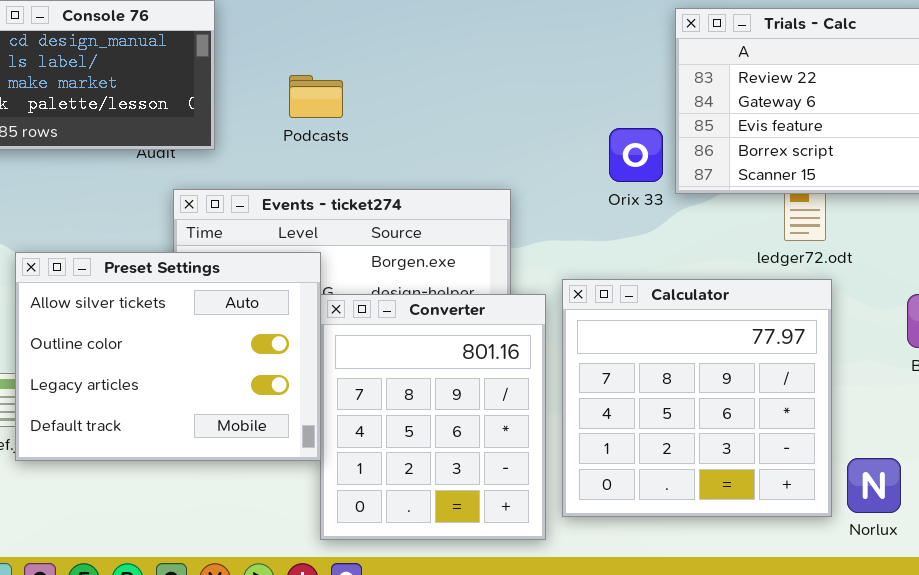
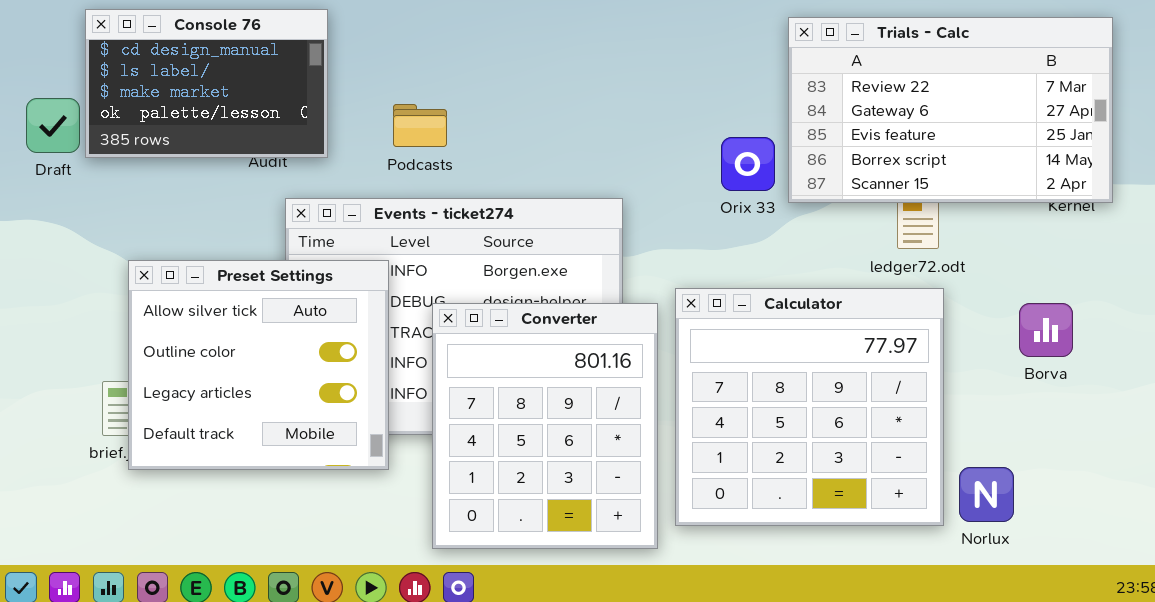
Podcasts: [289,75,343,118] -> [393,104,447,147], moved
Preset Settings: [15,252,321,461] -> [128,260,389,470], resized

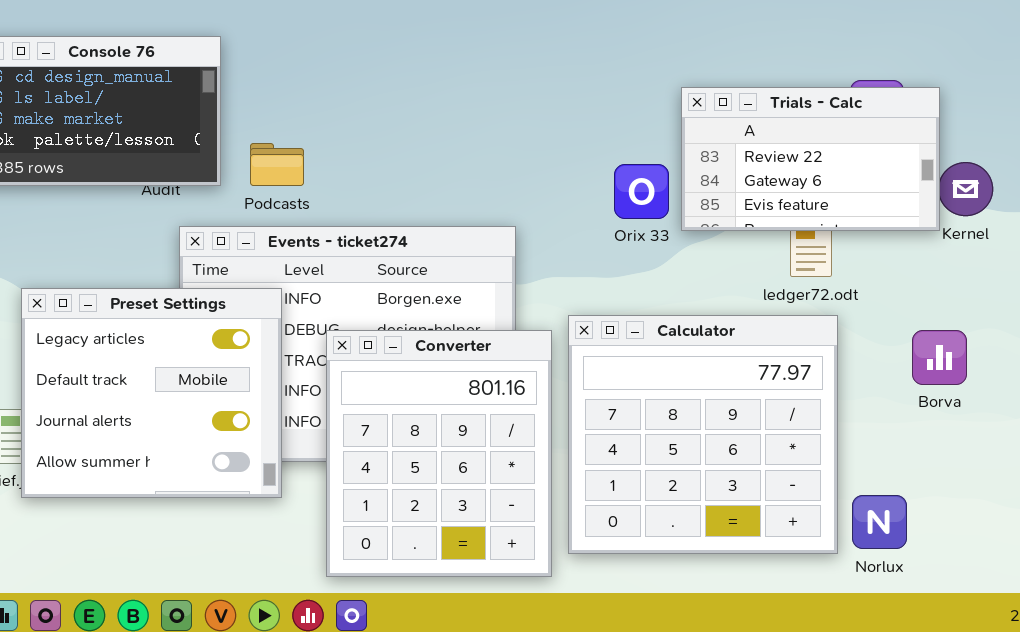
Trials - Calc: [788,17,1113,203] -> [681,87,940,231], resized
Podcasts: [393,104,447,147] -> [250,143,304,186], moved
Preset Settings: [128,260,389,470] -> [21,288,282,498], scrolled down 2 rows

